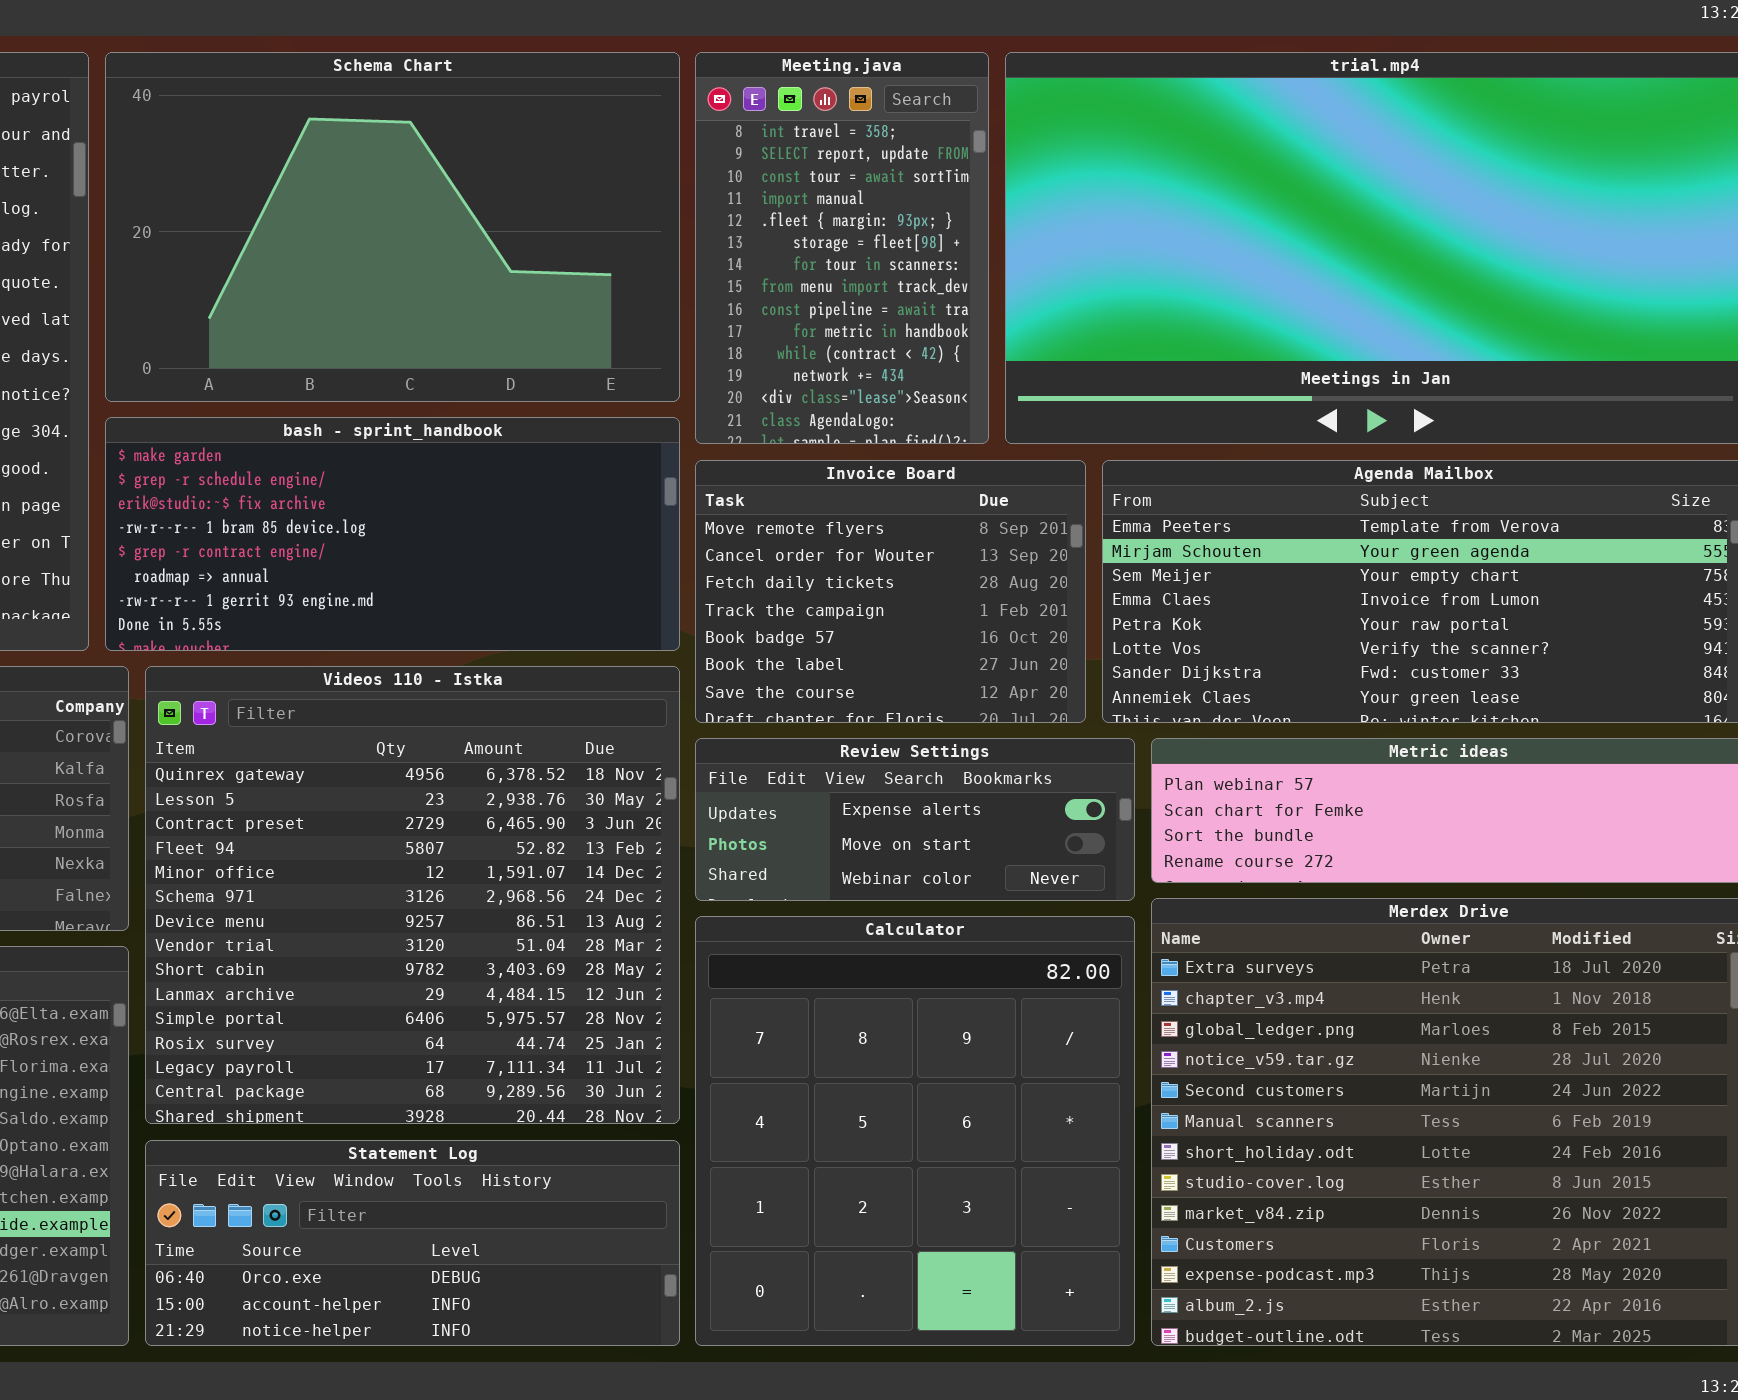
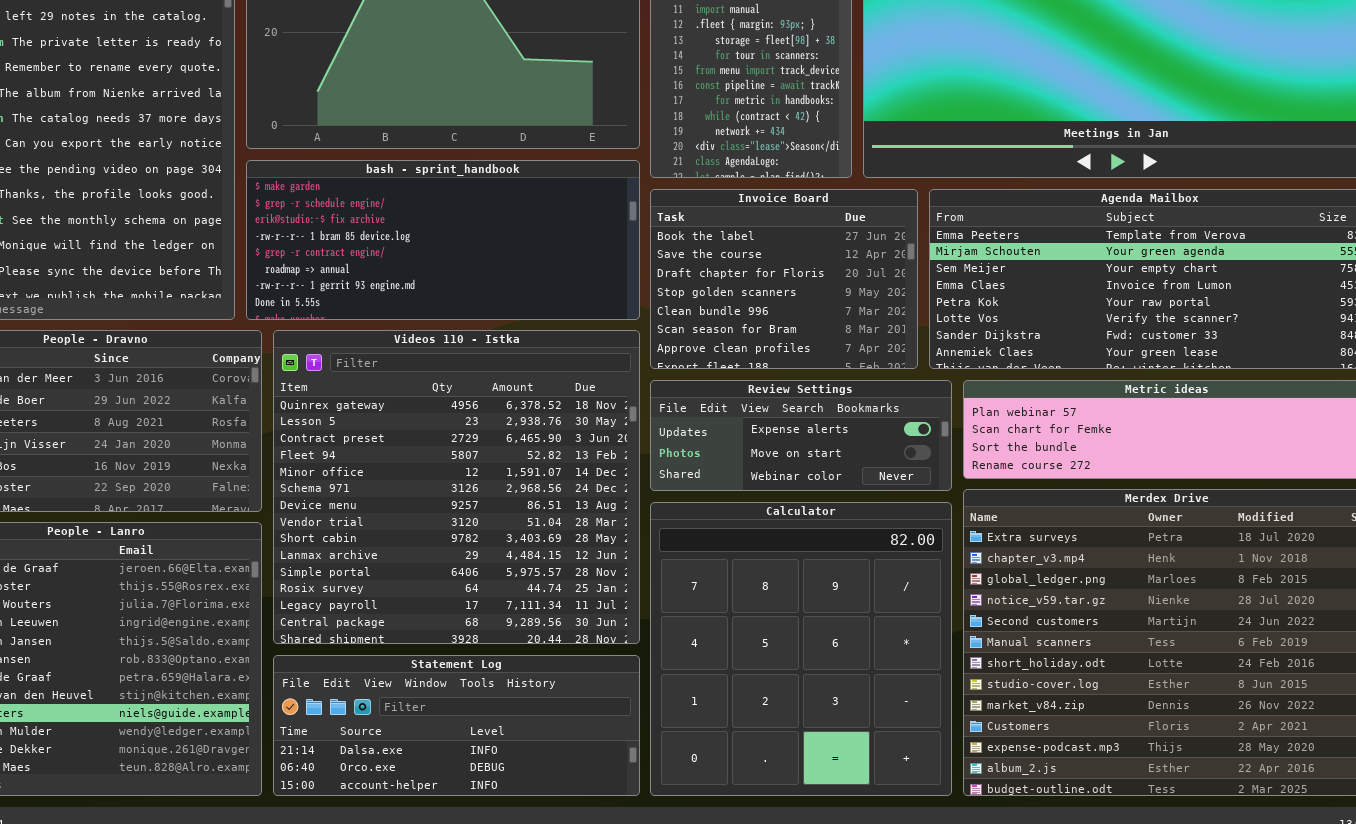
Invoice Board: [695,460,1086,723] -> [650,189,918,369], scrolled down 5 rows
Statement Log: [145,1140,680,1346] -> [273,655,640,796], scrolled up 1 row

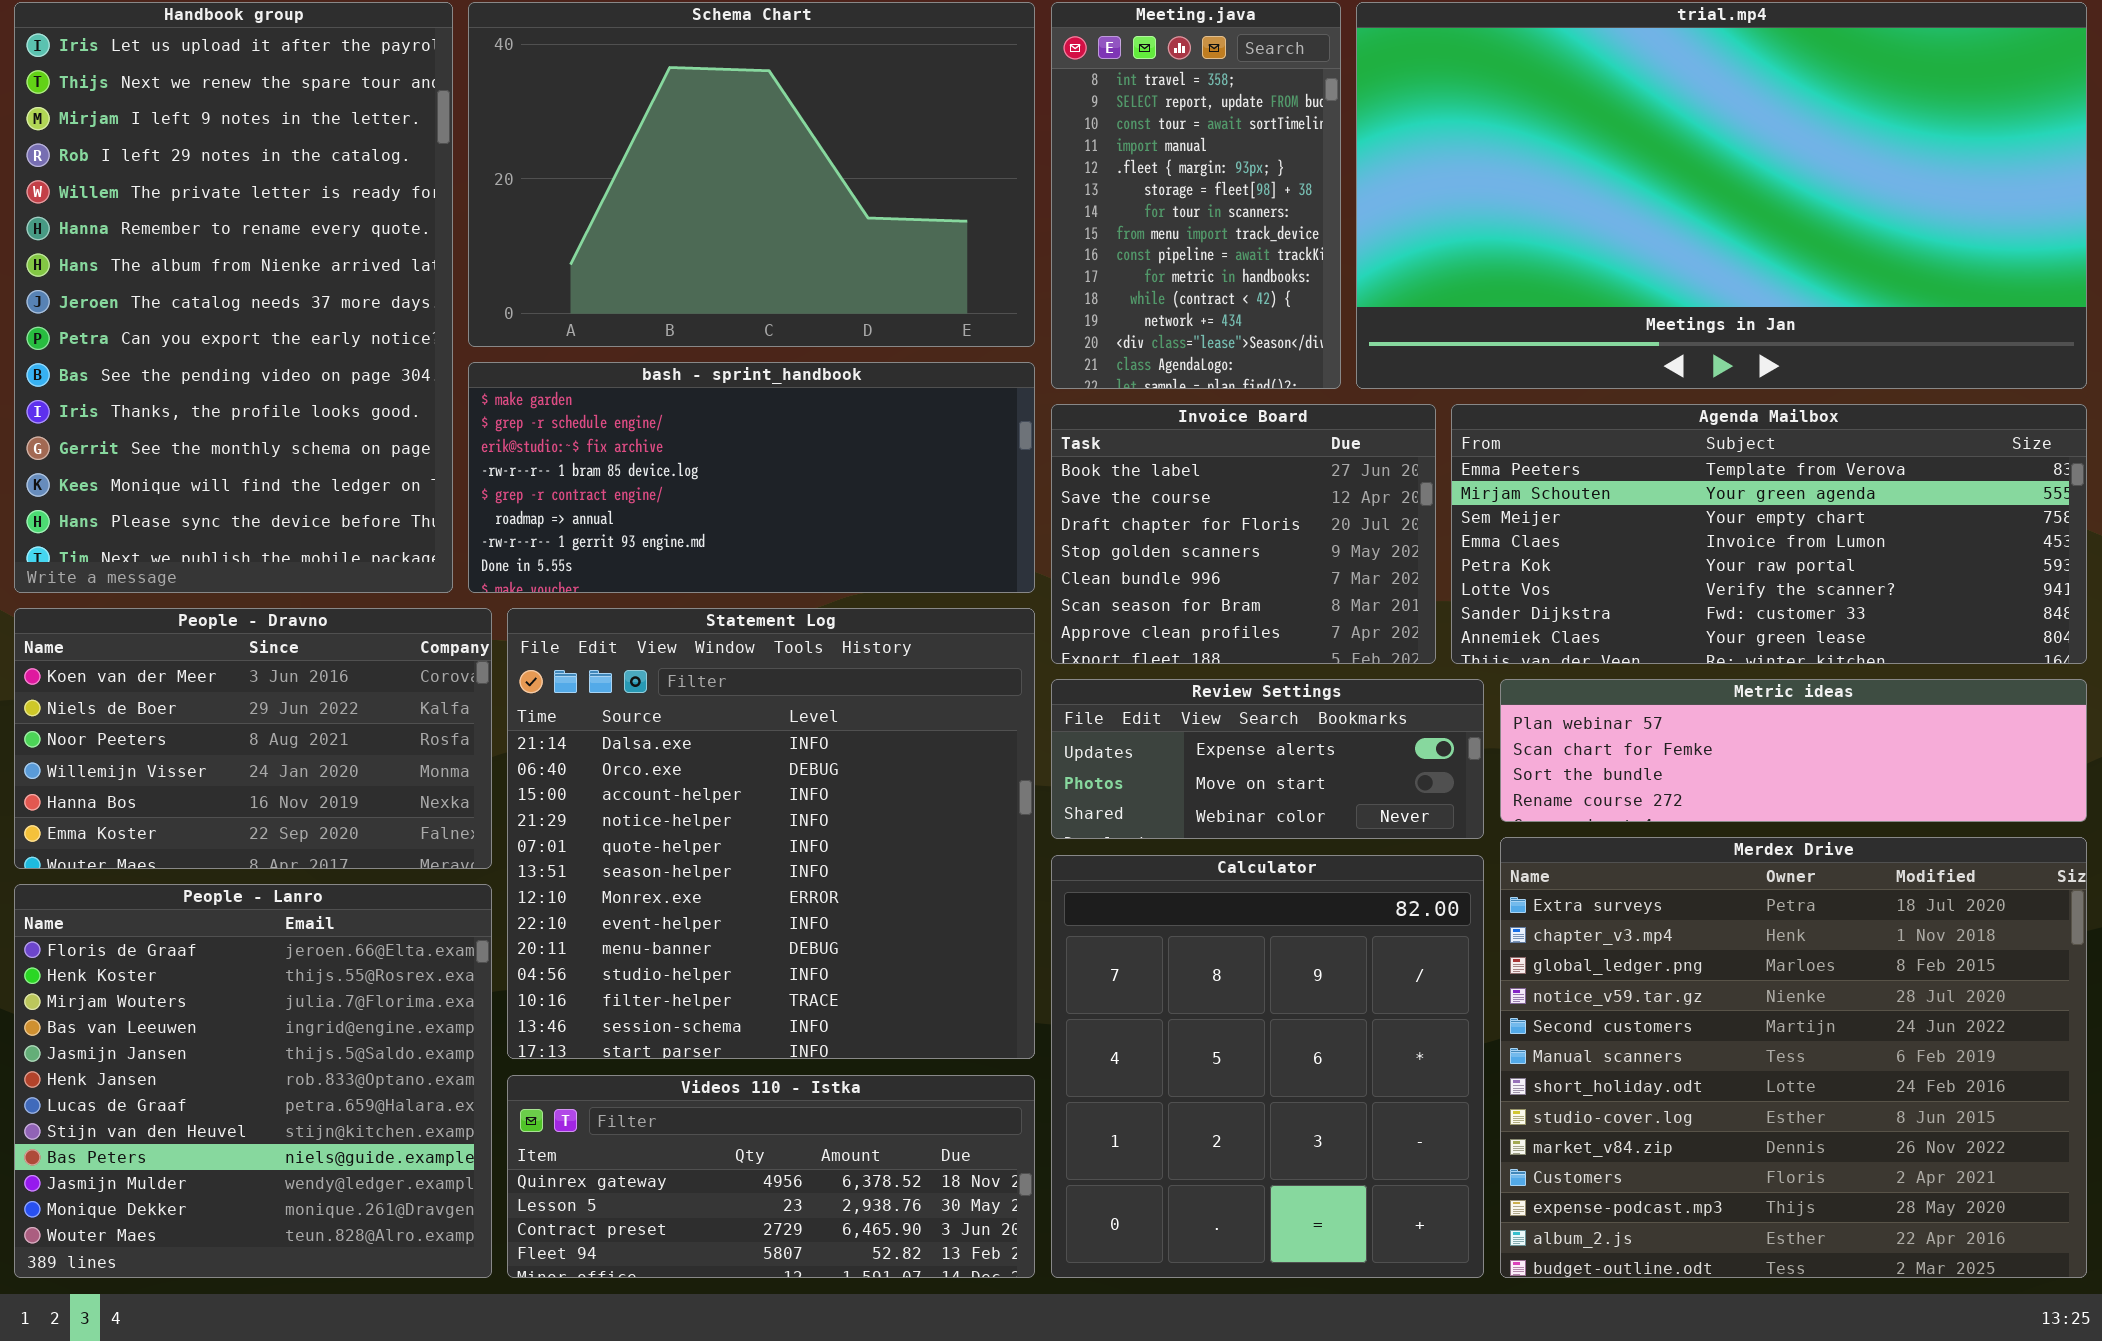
Videos 110 - Istka: [273,330,640,644] -> [507,1075,1035,1278], moved, resized
Statement Log: [273,655,640,796] -> [507,608,1035,1059], moved, resized

